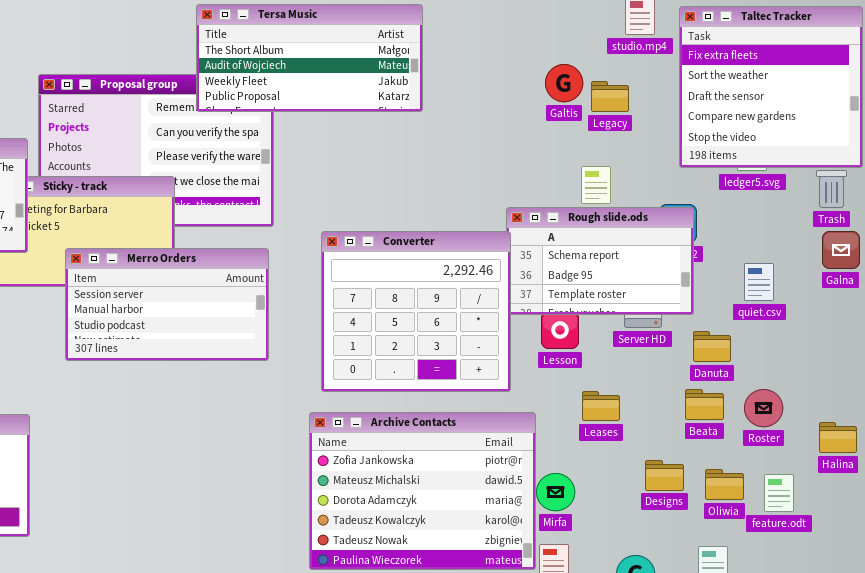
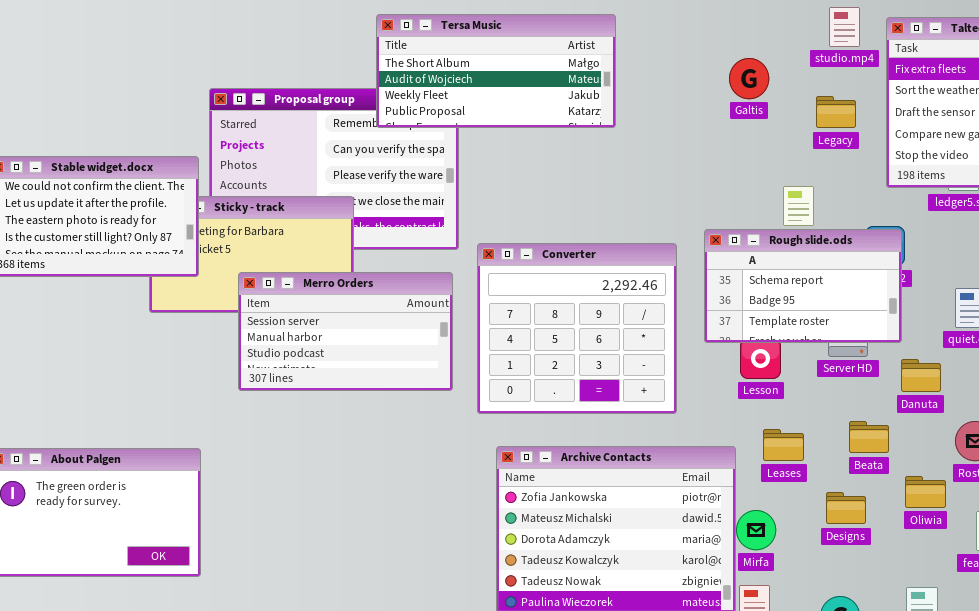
Galtis: [545,64,583,102] -> [729,58,769,99], moved
Legacy: [591,81,629,112] -> [816,96,856,128], moved
Converter: [321,231,511,392] -> [477,243,677,414], moved
Beata: [685,389,724,420] -> [849,421,889,453], moved
Leases: [582,391,620,421] -> [763,429,804,461], moved
Designs: [645,460,684,491] -> [826,492,866,524], moved
Oliwia: [705,469,744,500] -> [905,476,946,508], moved

